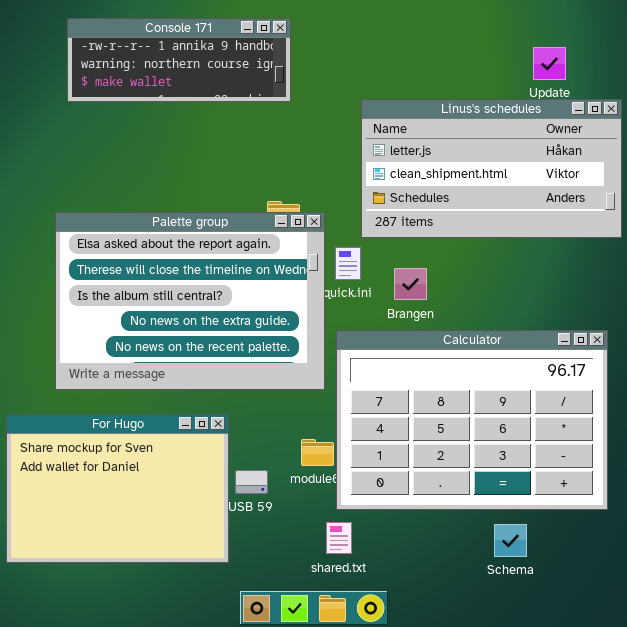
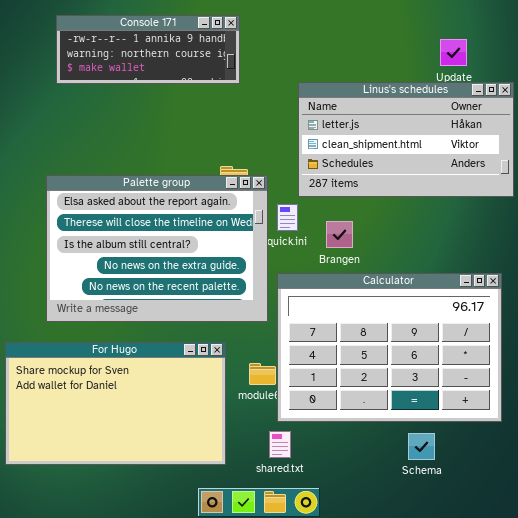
For Hugo: [6,414,229,563] -> [5,342,226,465], resized

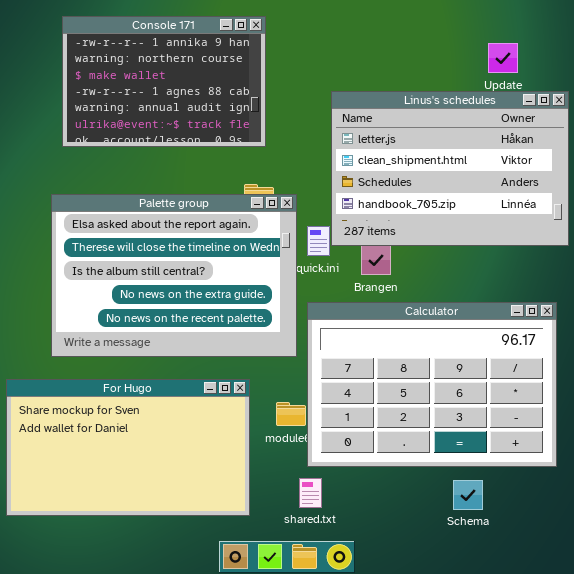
Console 171: [56,15,240,84] -> [62,16,266,147], resized
Linus's schedules: [298,82,514,197] -> [331,91,569,246], resized

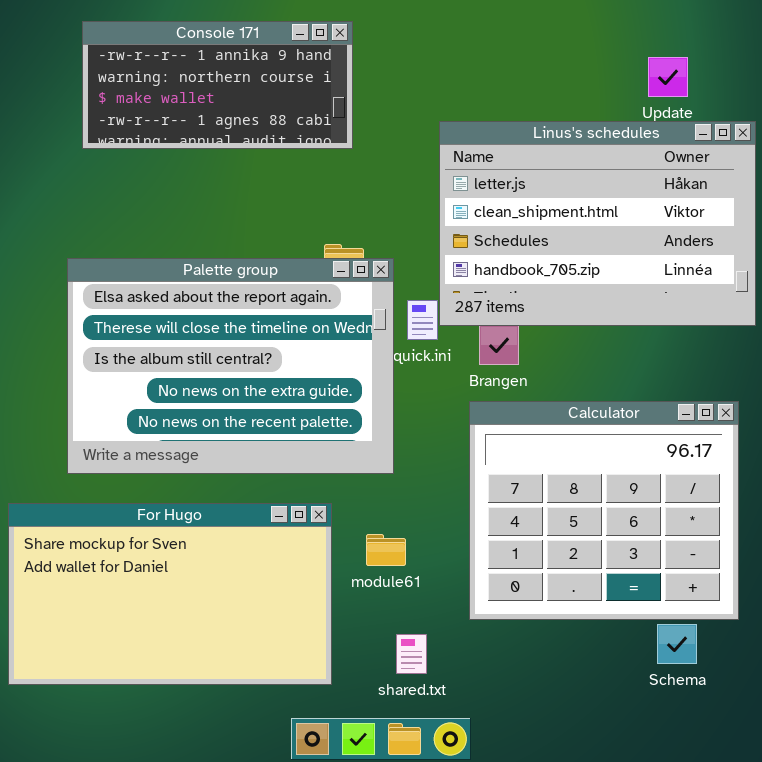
Console 171: [62,16,266,147] -> [82,21,353,149], resized
Calculator: [307,302,557,467] -> [469,401,739,620], resized
Schema: [453,480,483,510] -> [657,624,697,664], moved

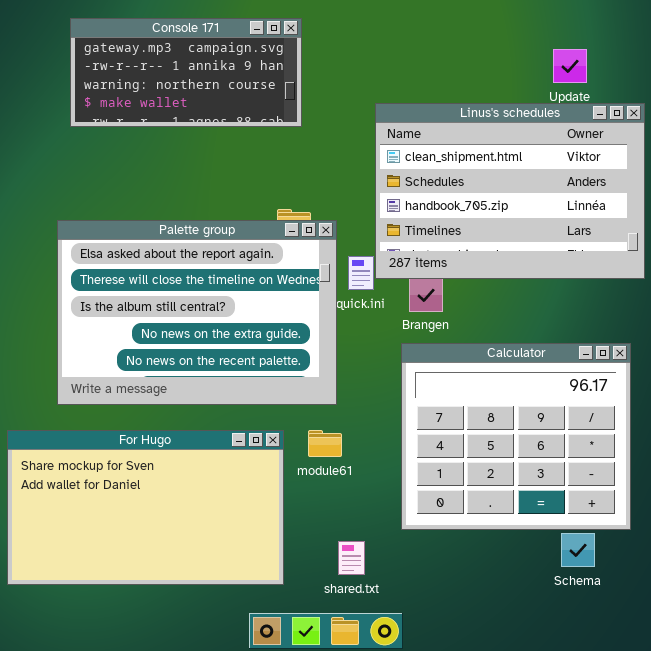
Console 171: [82,21,353,149] -> [70,18,302,127], scrolled up 1 row
Linus's schedules: [439,121,756,326] -> [375,103,645,279], scrolled down 1 row
module61: [366,534,406,566] -> [308,430,342,457], moved

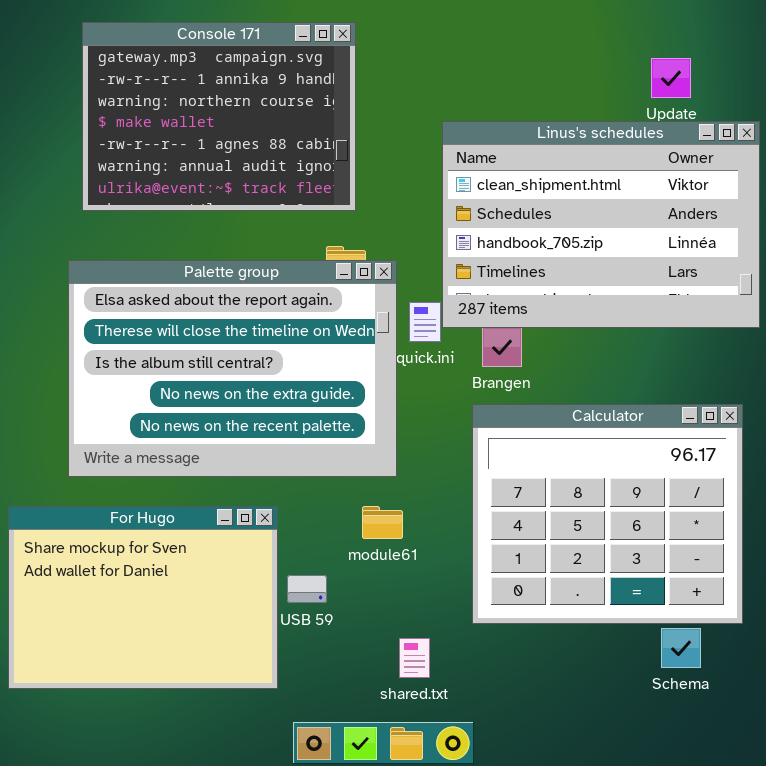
Console 171: [70,18,302,127] -> [82,22,356,211], resized
For Hugo: [7,430,284,585] -> [8,506,278,689], resized

